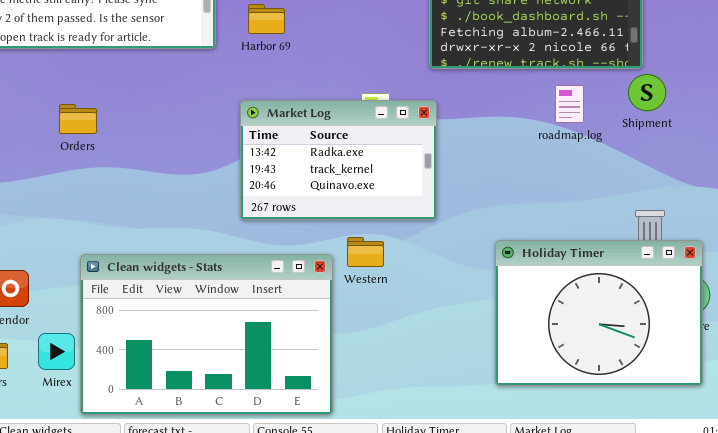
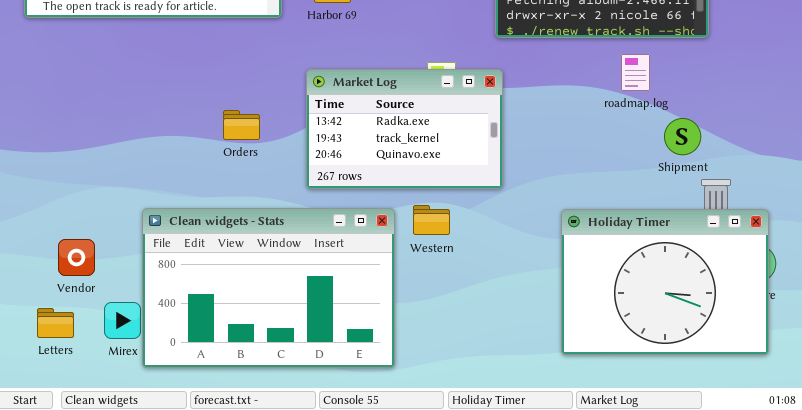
Shipment: [628,74,666,111] -> [664,118,701,155], moved
Orders: [59,104,97,134] -> [223,110,260,140], moved
Clean widgets - Stats: [80,254,333,415] -> [142,208,395,368], moved

